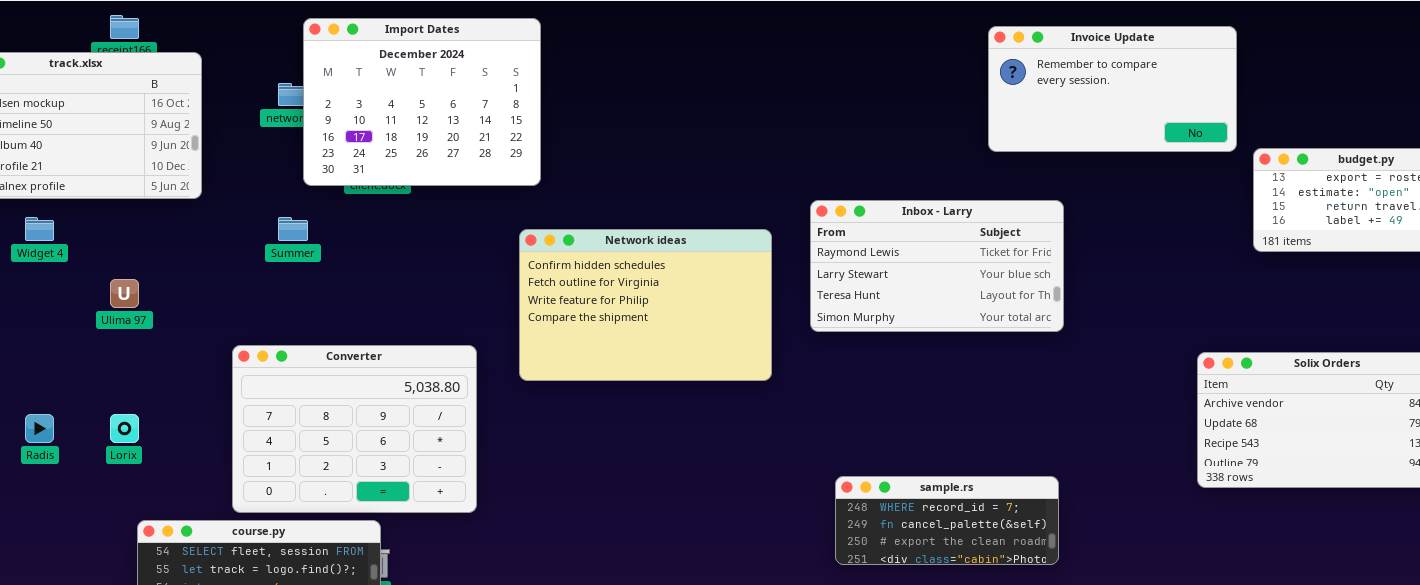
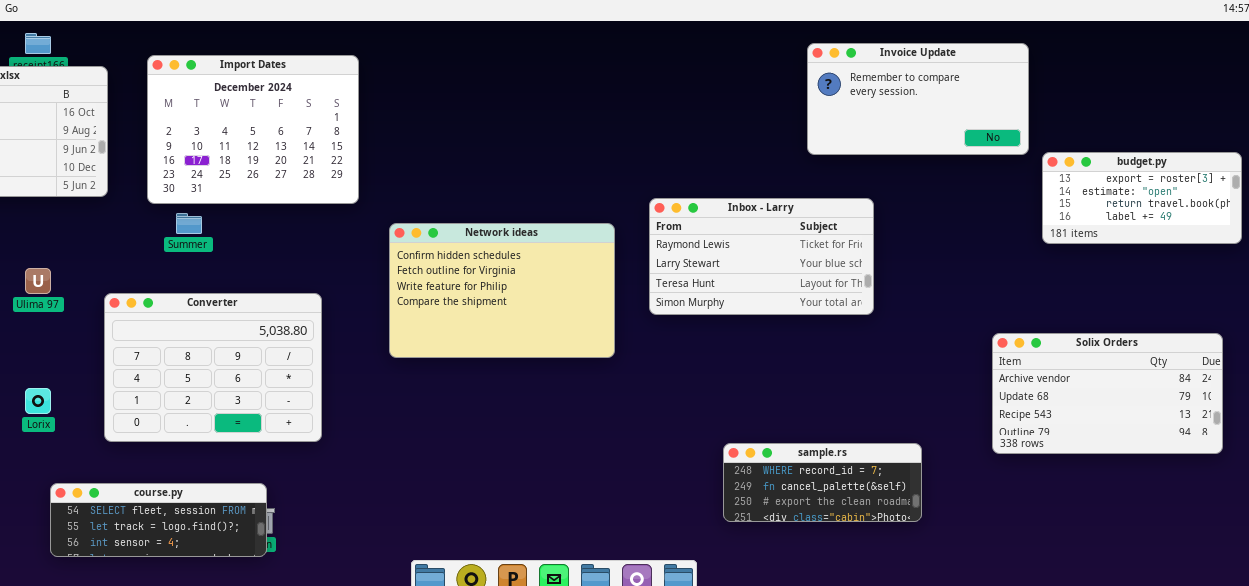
Import Dates: [303,18,541,186] -> [147,55,359,204], moved
Converter: [232,345,477,513] -> [104,293,322,442], moved
sample.rs: [835,476,1059,565] -> [723,443,922,522], moved

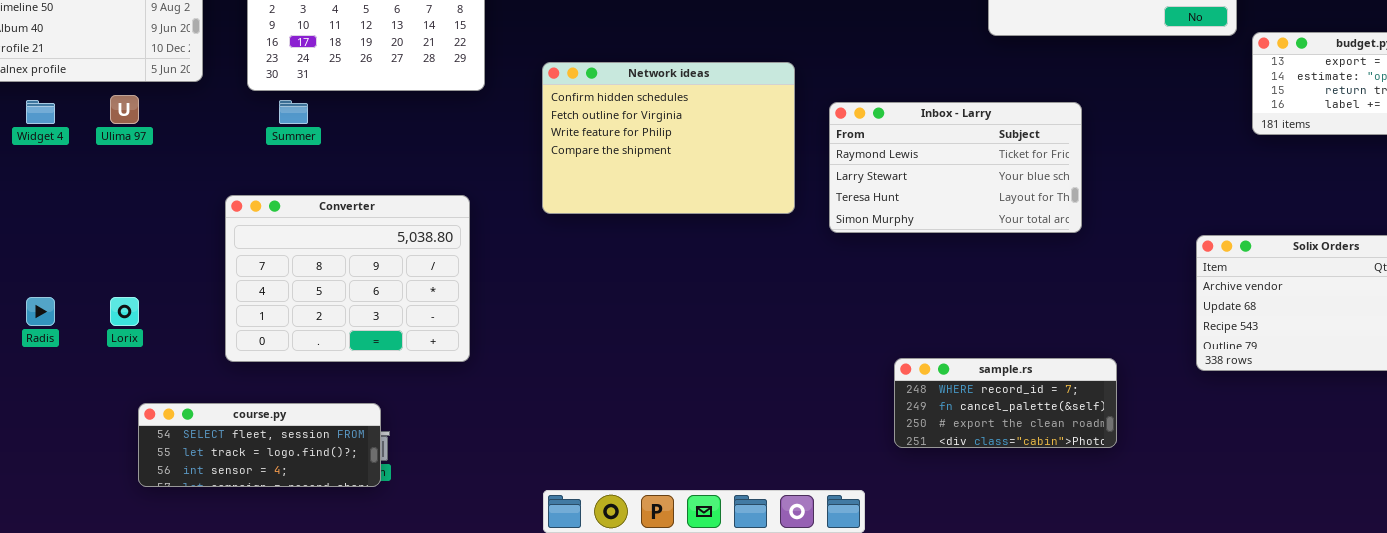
Inbox - Larry: [649,198,874,315] -> [829,102,1082,233], moved
Network ideas: [389,223,615,358] -> [542,62,795,214], moved
Ulima 97: [25,268,51,294] -> [110,95,139,124], moved
Converter: [104,293,322,442] -> [225,195,470,362], moved

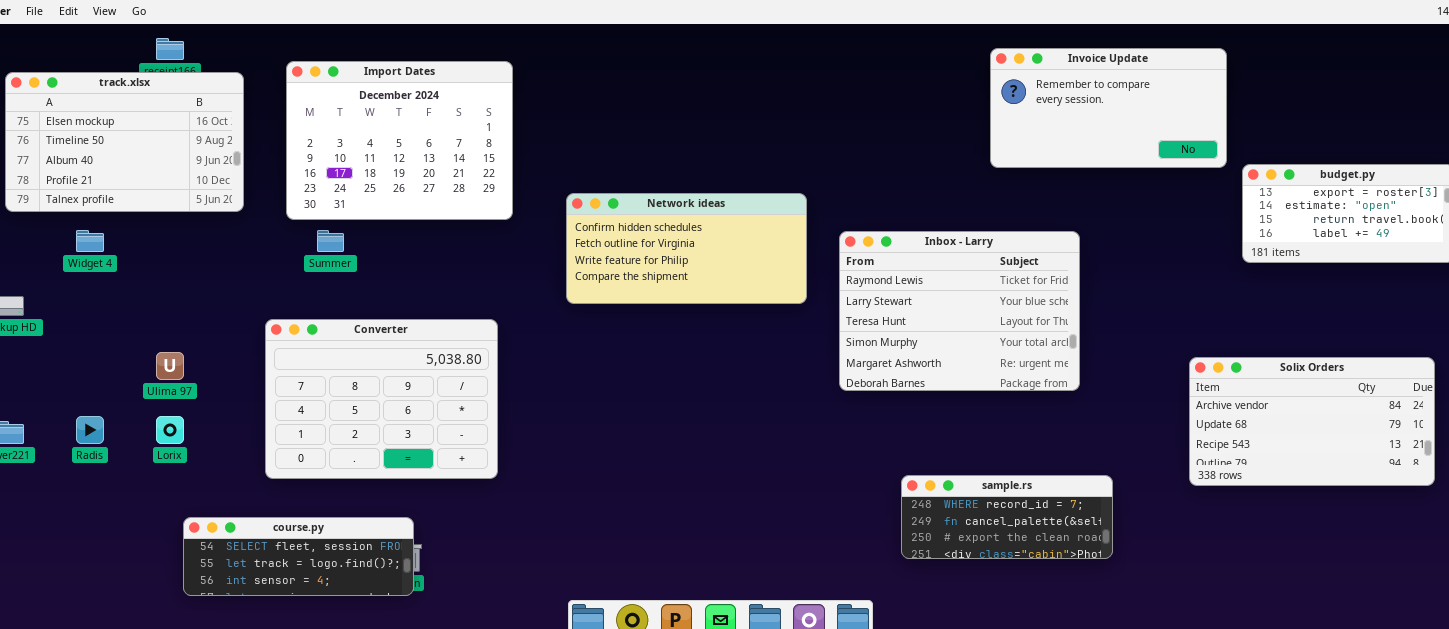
Network ideas: [542,62,795,214] -> [566,193,807,304], resized
Ulima 97: [110,95,139,124] -> [156,352,184,380], moved
Inbox - Larry: [829,102,1082,233] -> [839,231,1080,391], resized

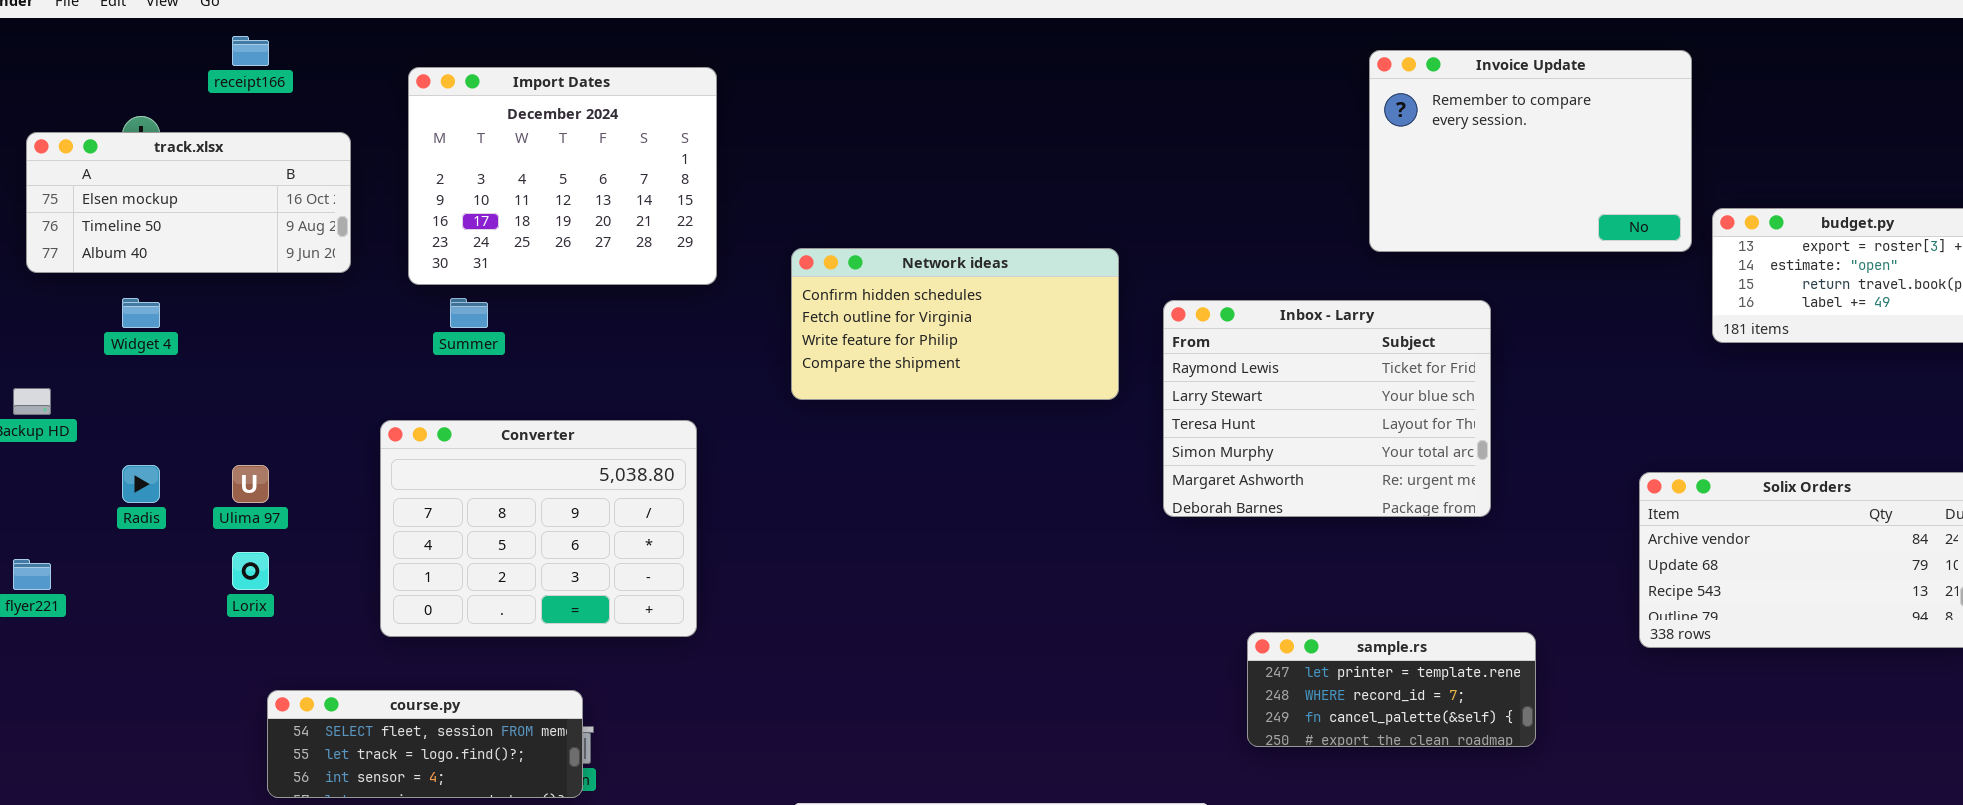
Invoice Update: [990,48,1227,168] -> [1369,50,1692,252], resized
track.xlsx: [5,72,244,212] -> [26,132,351,273], resized
Radis: [76,416,104,444] -> [122,465,160,503], moved
sample.rs: [901,475,1113,559] -> [1247,632,1536,747], scrolled up 1 row

